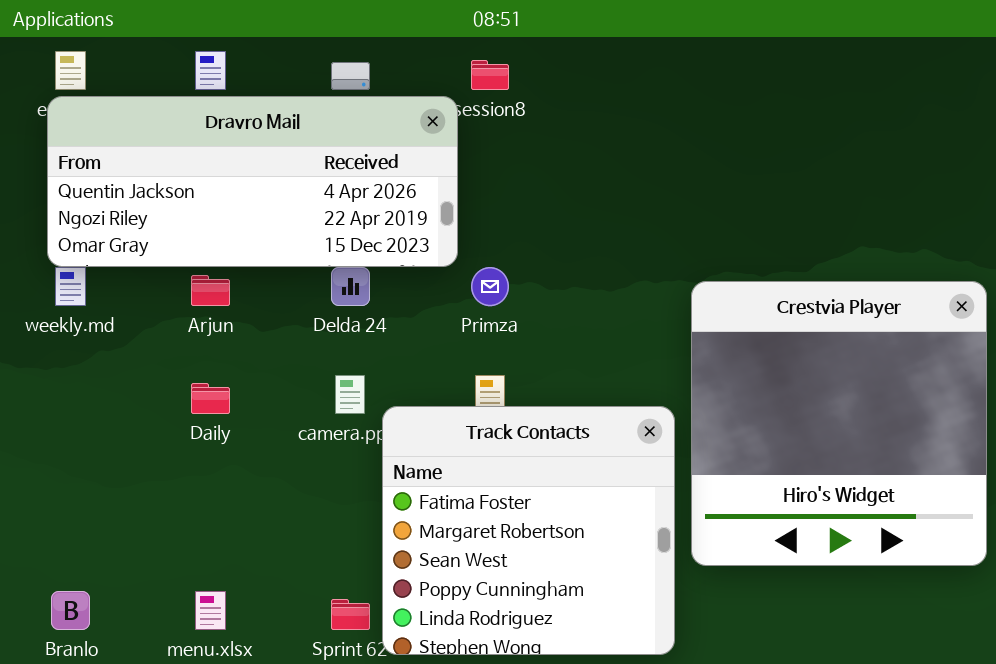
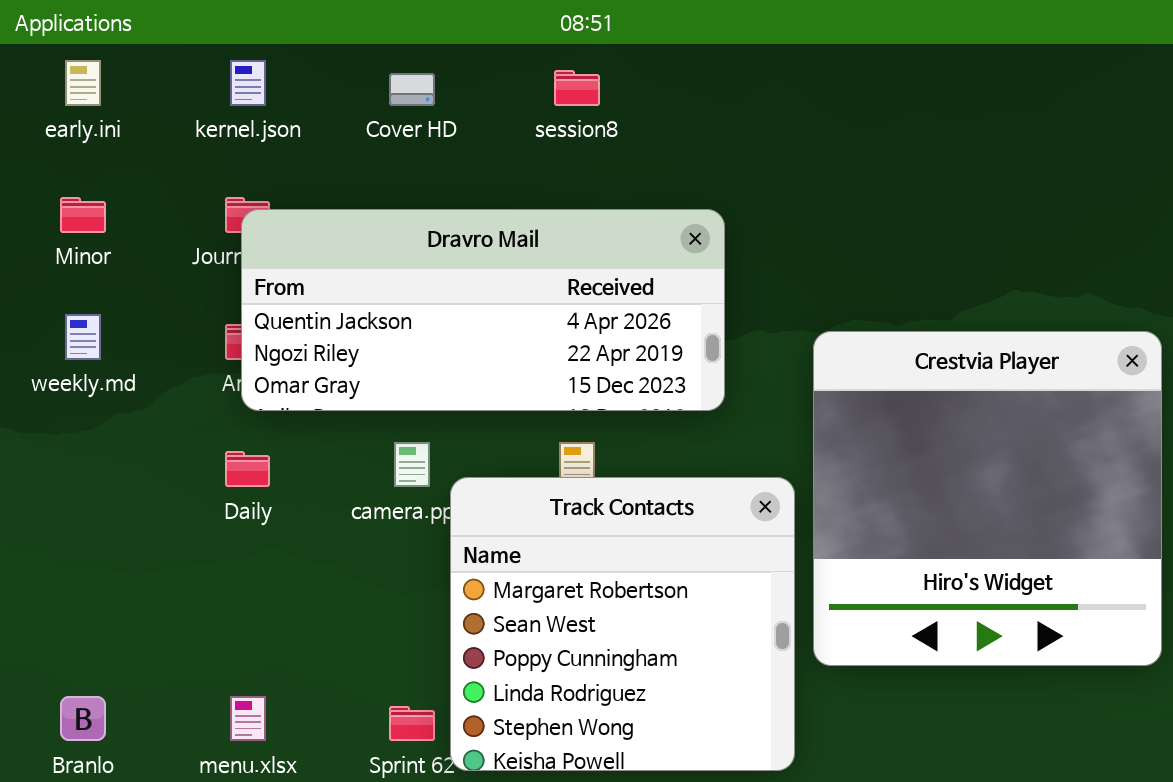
Dravro Mail: [47,96,458,267] -> [241,209,725,411], moved
Track Contacts: [382,406,675,655] -> [450,477,795,771], scrolled down 1 row

